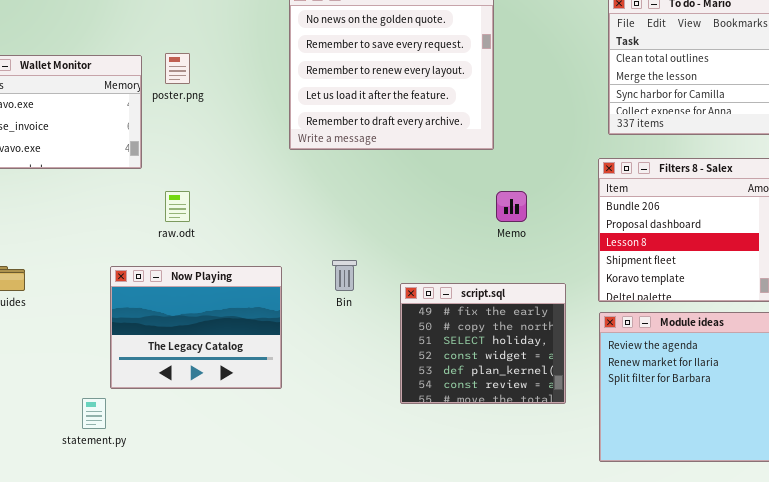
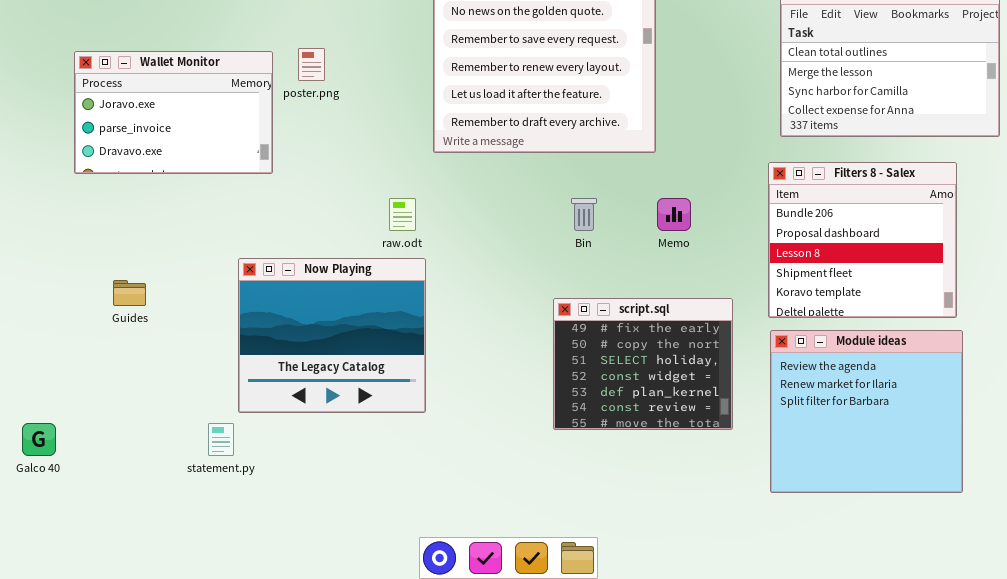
raw.odt: [165,191,190,222] -> [389,198,416,231], moved
Bin: [332,260,357,291] -> [571,198,597,231], moved
Now Playing: [110,266,282,389] -> [238,258,426,413], resized

